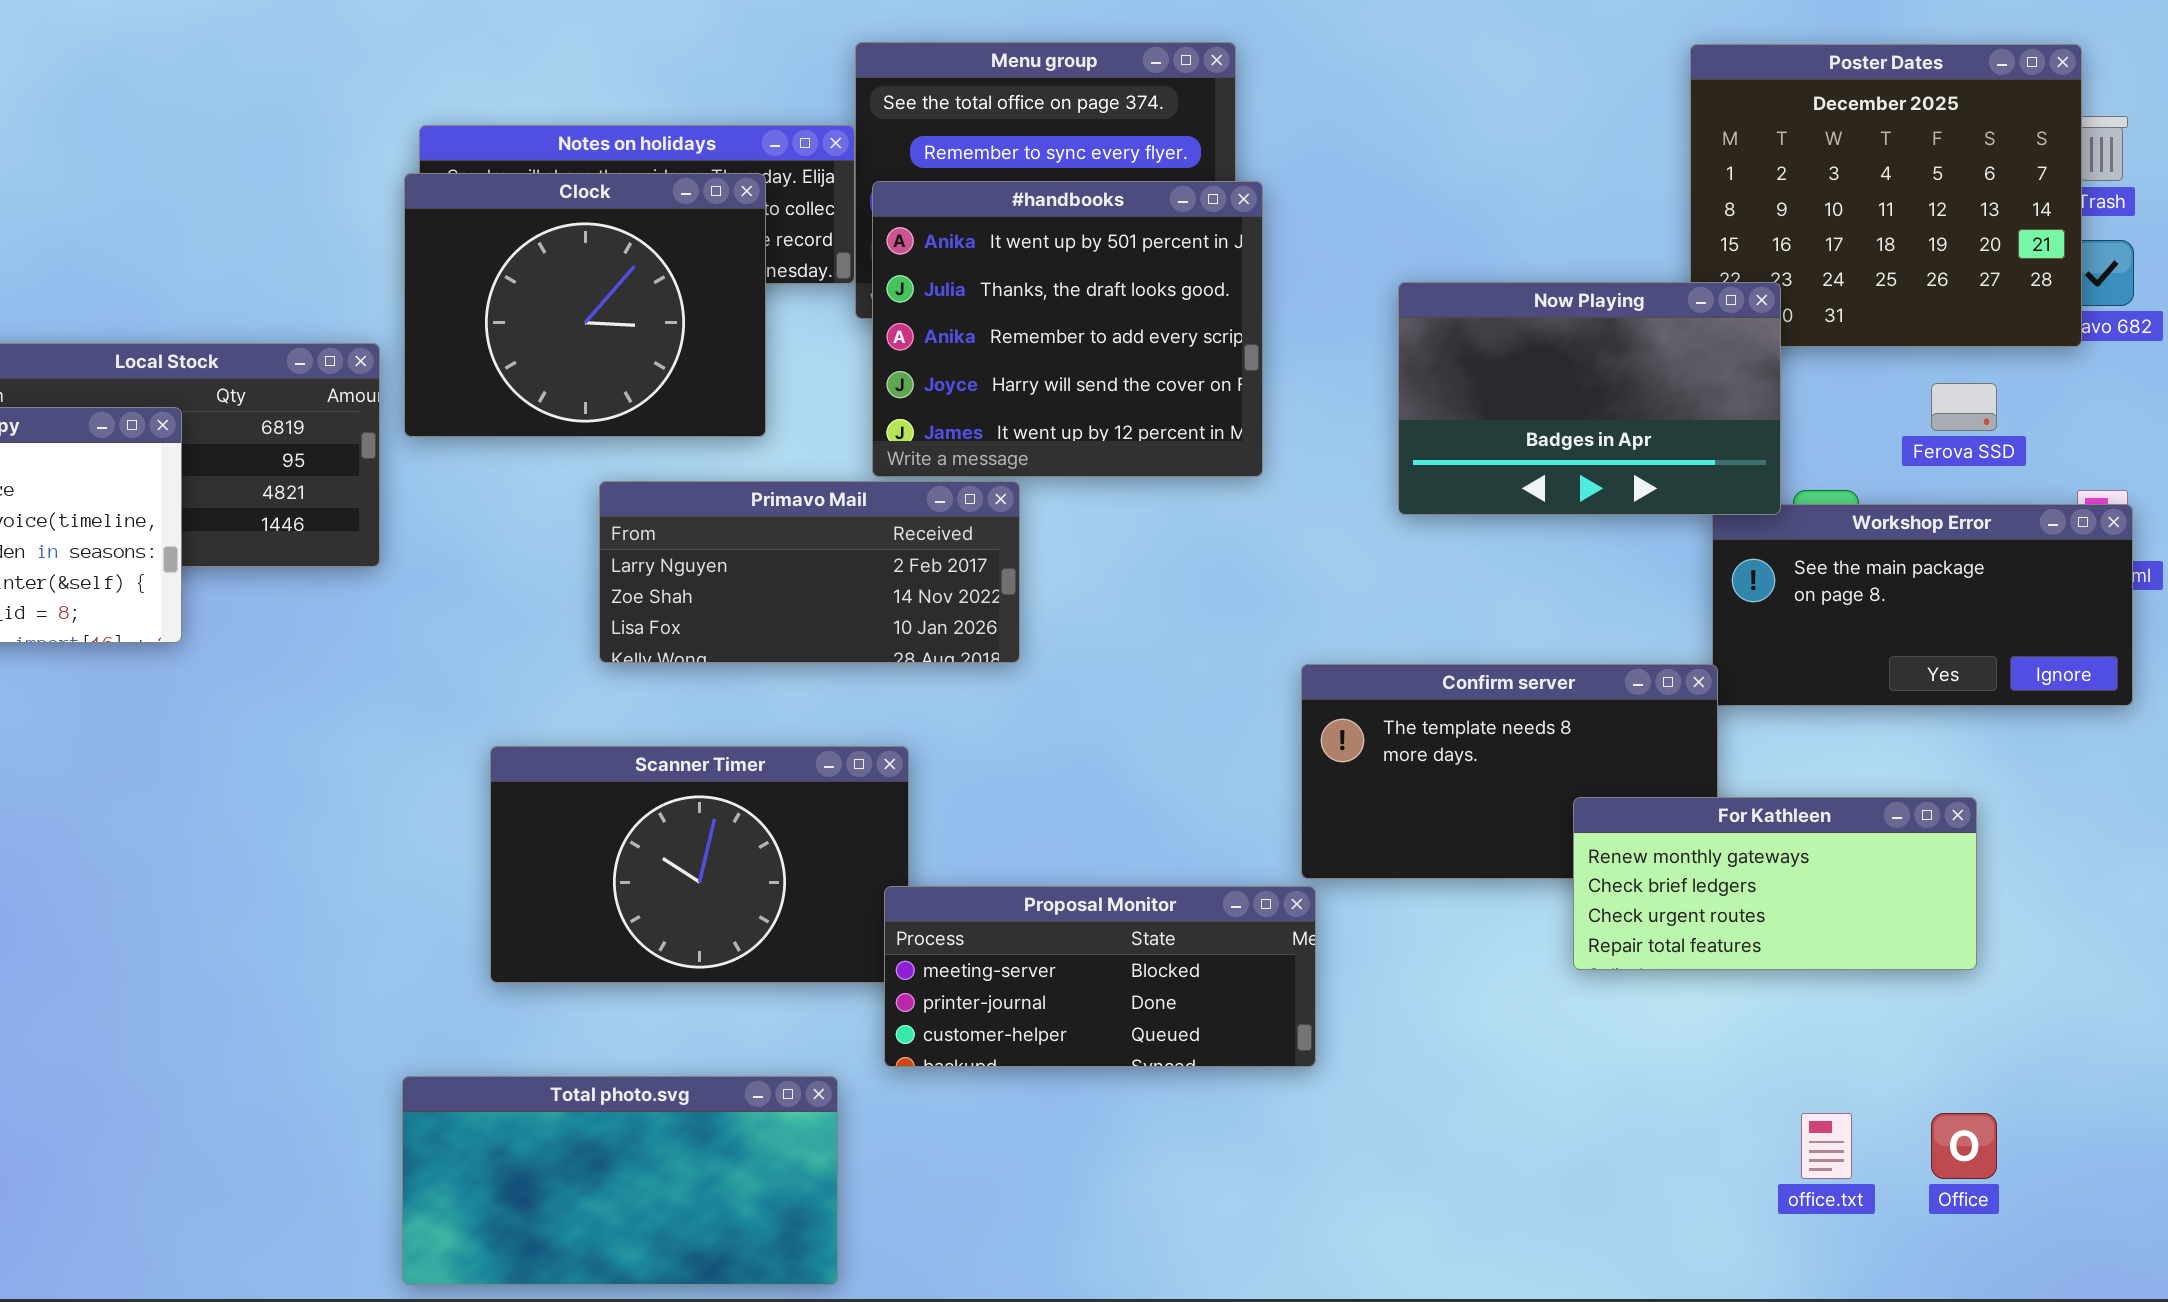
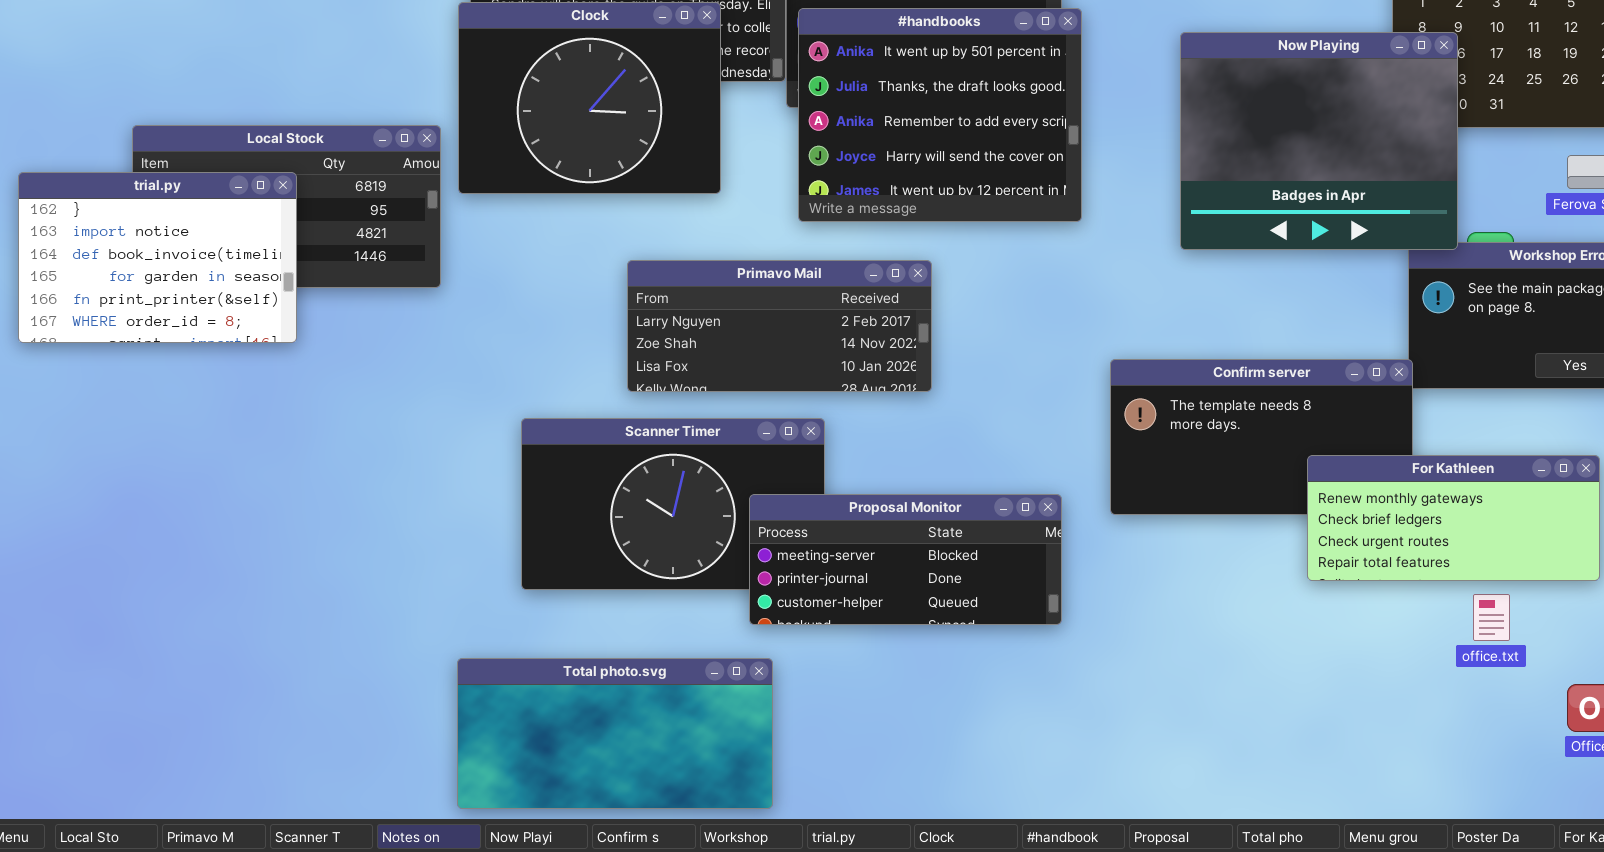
Now Playing: [1398,282,1781,515] -> [1180,32,1458,250], resized
Primavo Mail: [599,481,1020,663] -> [627,260,932,392], moved
Proposal Monitor: [884,886,1316,1067] -> [749,494,1062,625], moved
office.txt: [1801,1113,1852,1179] -> [1473,594,1510,641], moved

